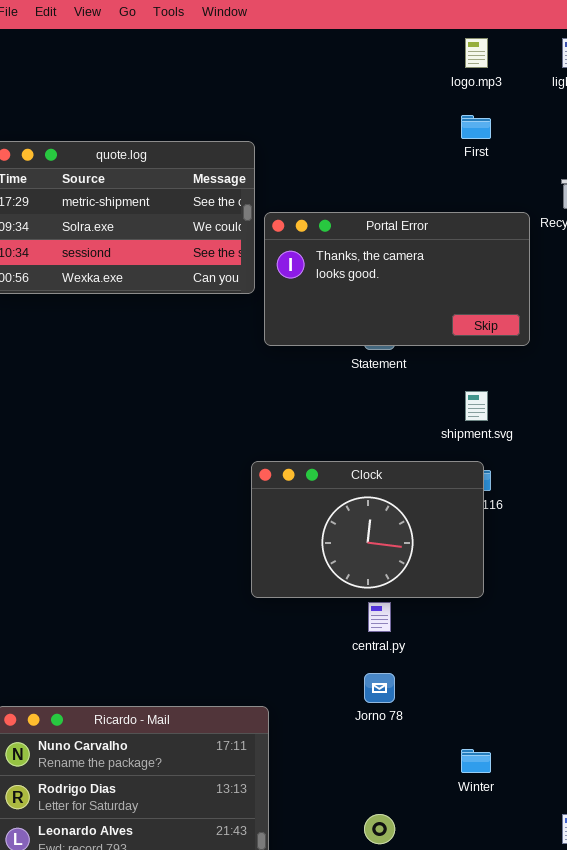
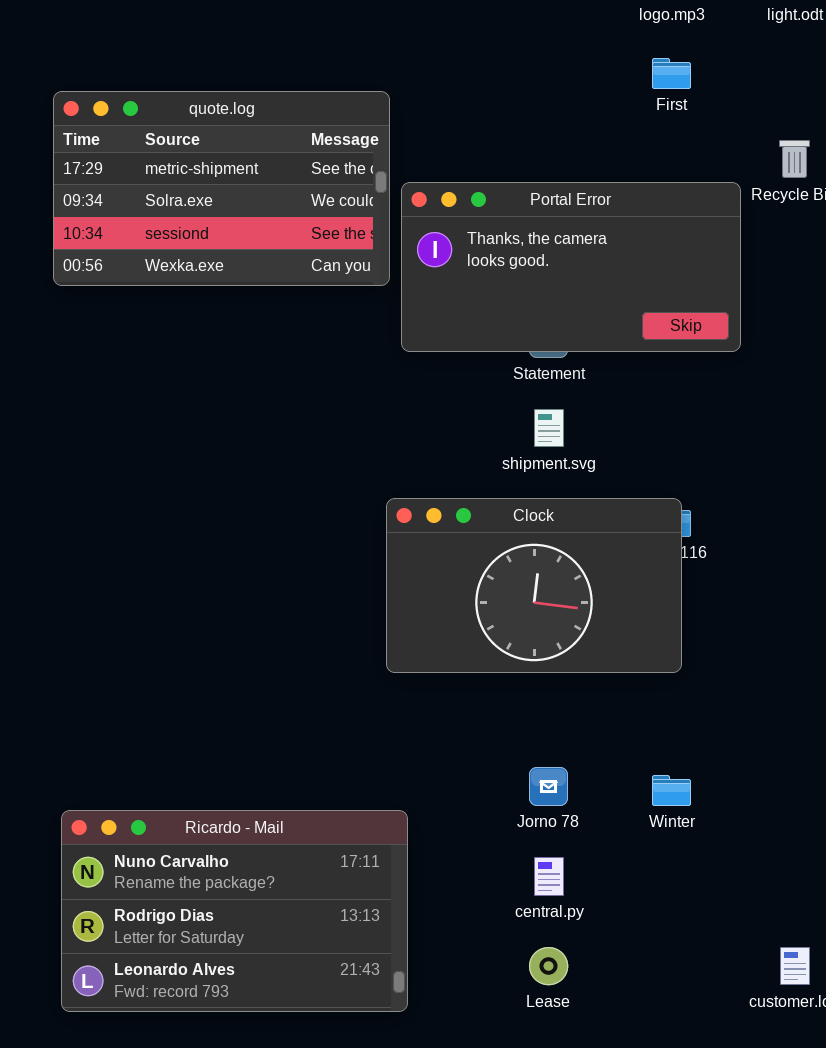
shipment.svg: [465,391,488,421] -> [534,409,564,447], moved
central.py: [368,602,391,632] -> [534,857,564,896], moved
Winter: [461,749,491,773] -> [652,775,691,806], moved

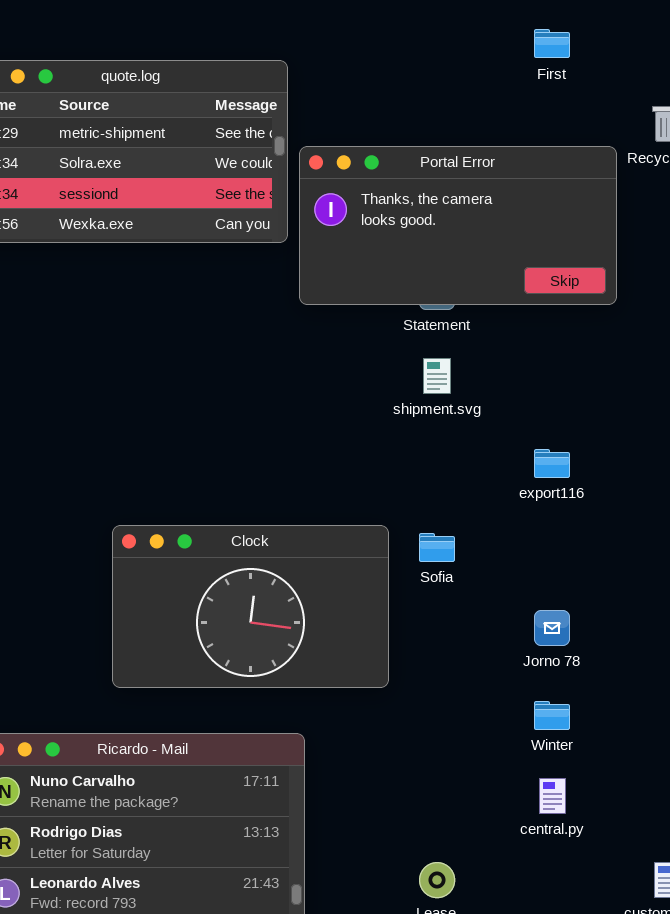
Clock: [386,498,682,673] -> [112,525,389,688], moved
Jorno 78: [529,767,568,806] -> [534,610,570,646], moved
central.py: [534,857,564,896] -> [539,778,566,814], moved

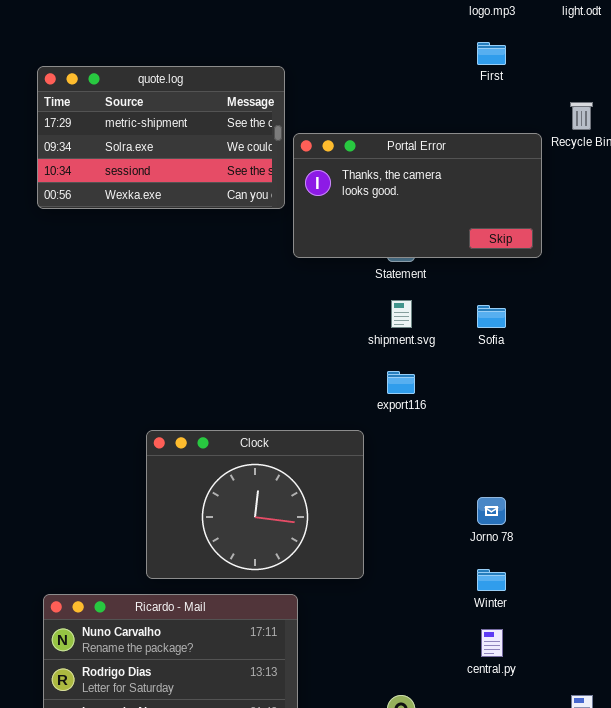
export116: [534,449,570,478] -> [387,371,415,394], moved
Clock: [112,525,389,688] -> [146,430,364,579], resized
Sofia: [419,533,455,562] -> [477,305,506,328], moved

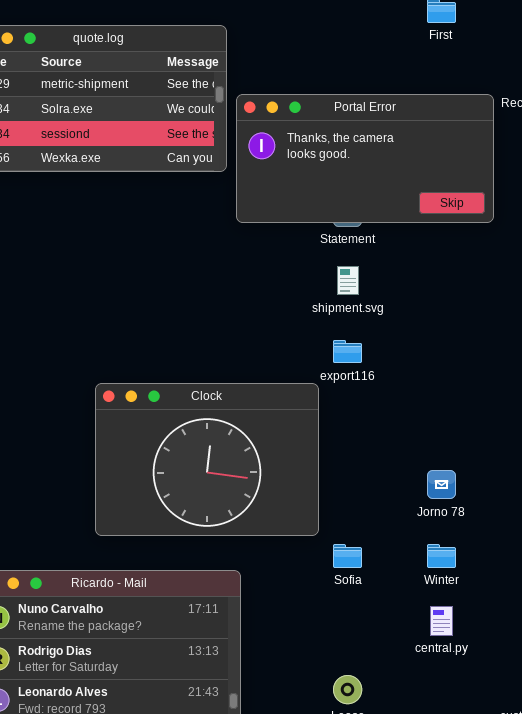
Sofia: [477,305,506,328] -> [333,544,362,568], moved
Clock: [146,430,364,579] -> [95,383,319,536], moved

